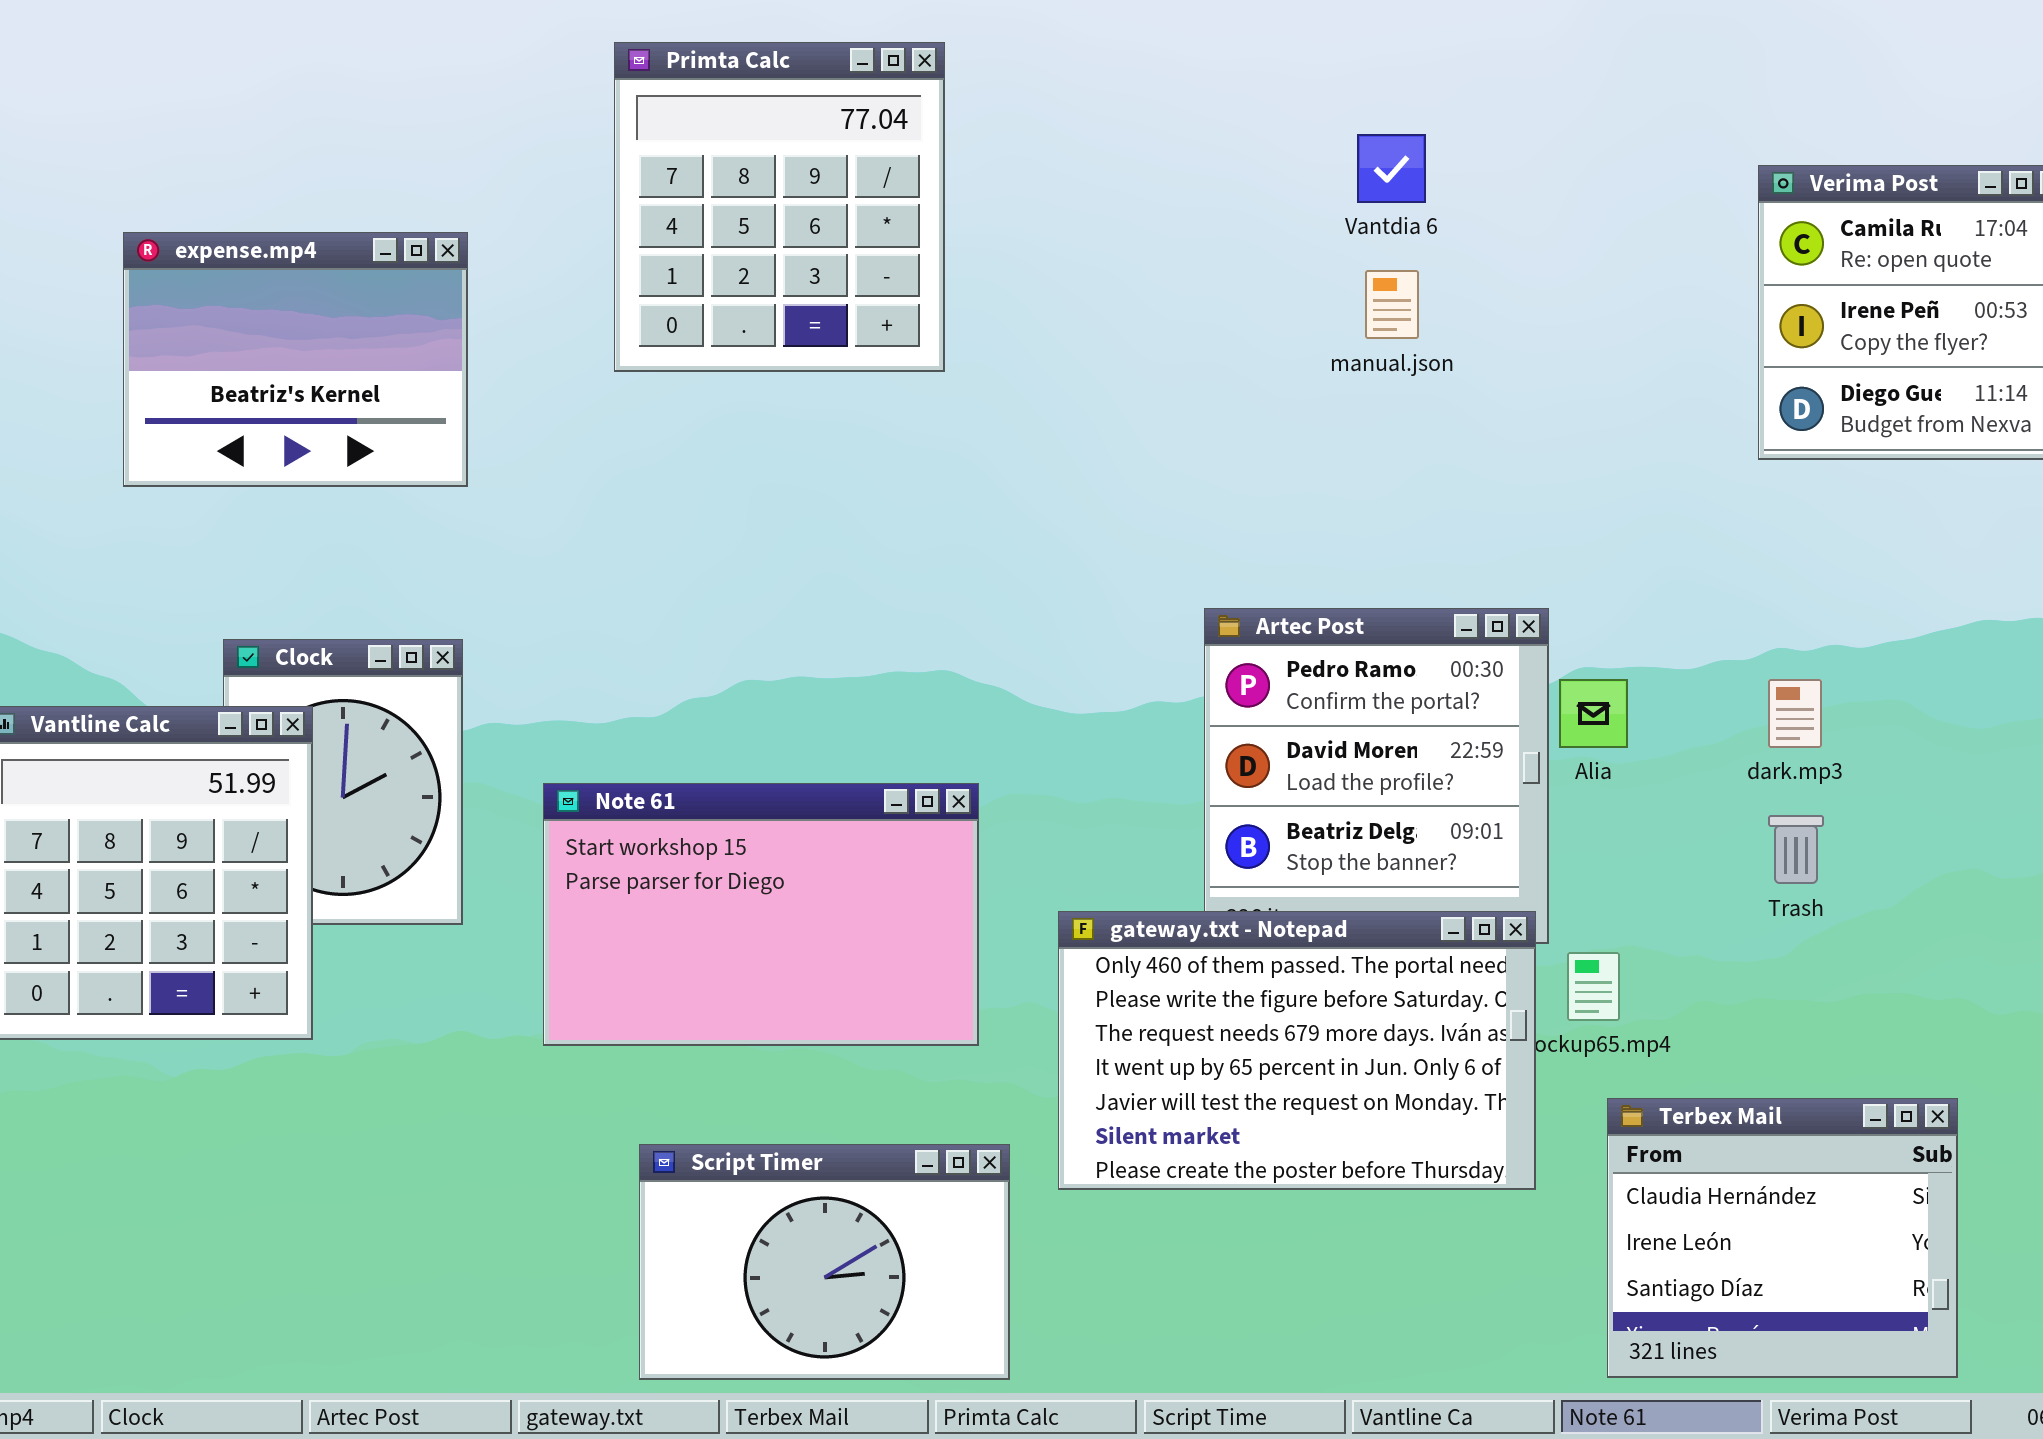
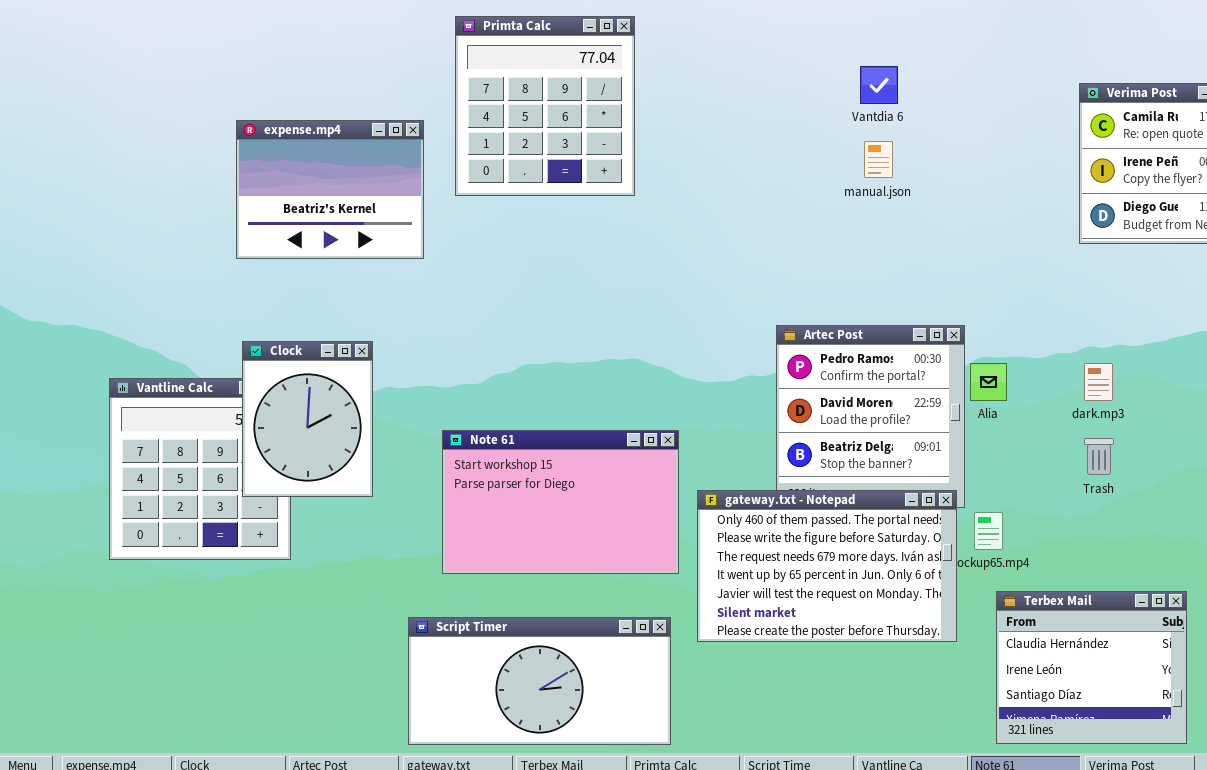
expense.mp4: [123,232,468,487] -> [236,120,424,259], moved
Clock: [223,639,463,925] -> [242,341,373,497], raised
Note 61: [543,783,979,1046] -> [442,430,679,574], moved
Script Timer: [639,1144,1010,1380] -> [408,617,671,745], resized

